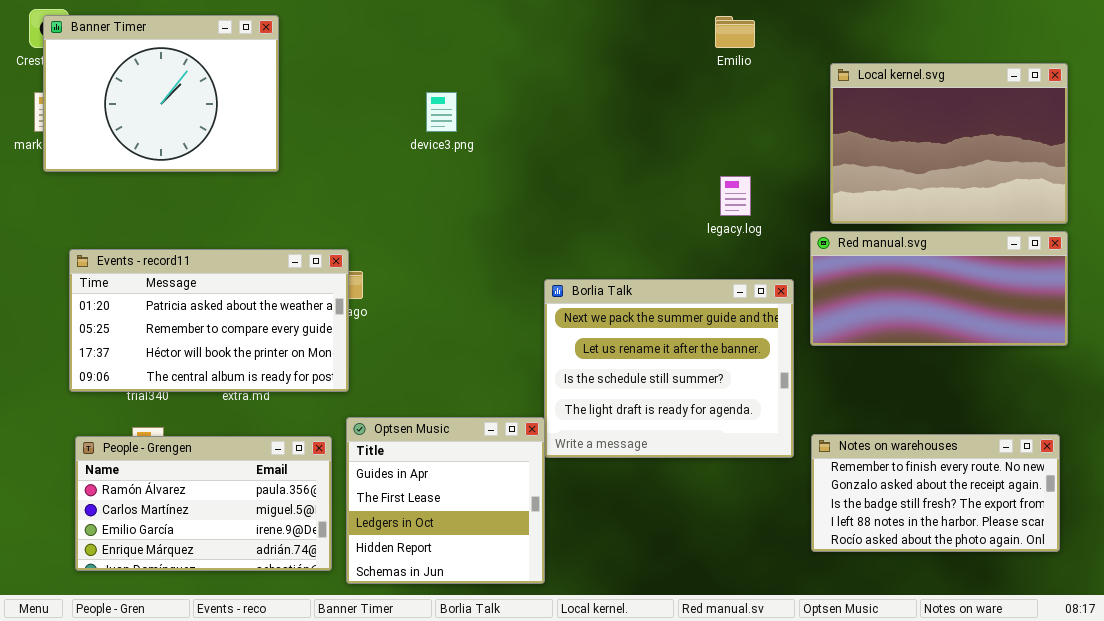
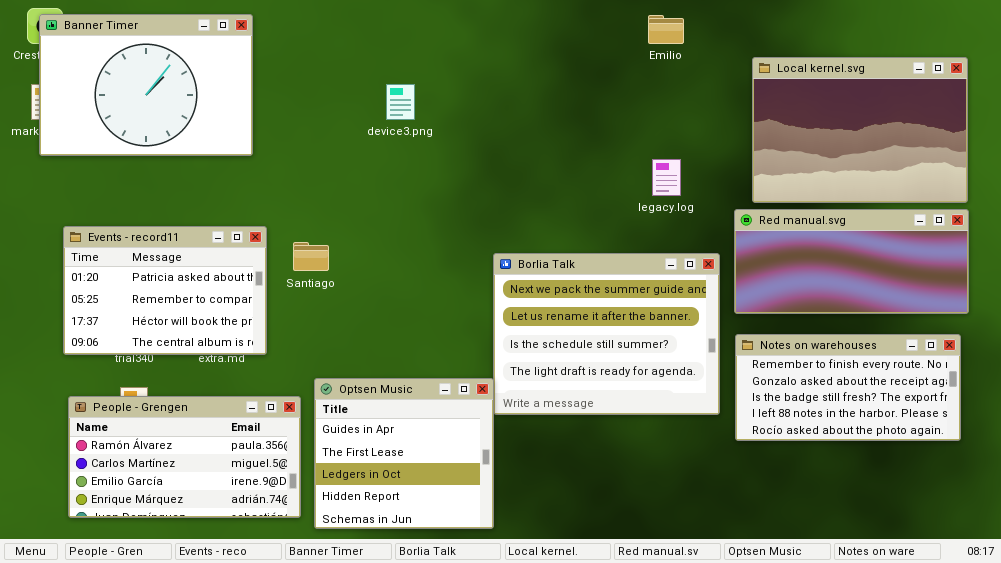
Events - record11: [69,249,349,392] -> [63,226,267,355], resized
Notes on warehouses: [811,434,1060,552] -> [735,334,961,441], moved

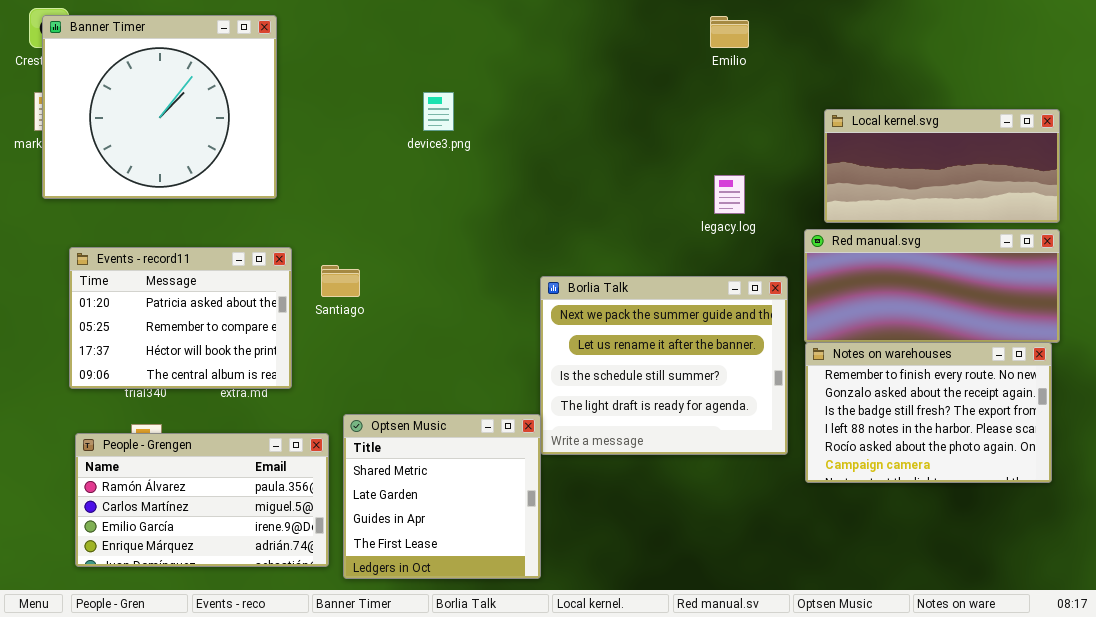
Banner Timer: [39,14,253,156] -> [42,15,277,199], resized
Local kernel.svg: [752,57,968,203] -> [824,109,1060,223], resized
Notes on warehouses: [735,334,961,441] -> [805,342,1052,483], resized
Optsen Music: [314,378,494,529] -> [343,414,541,579], scrolled up 2 rows

